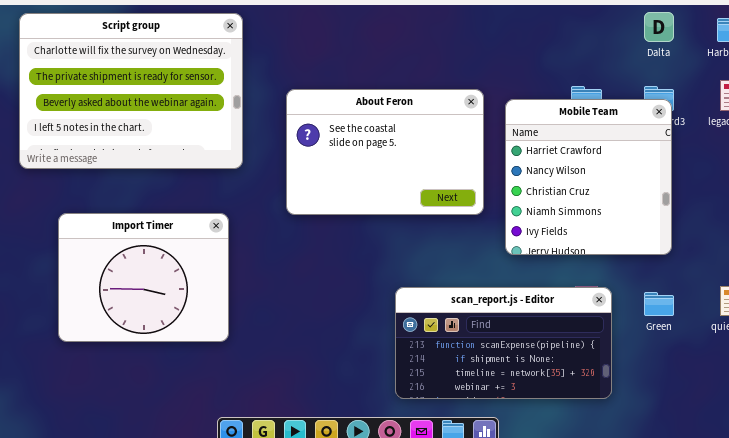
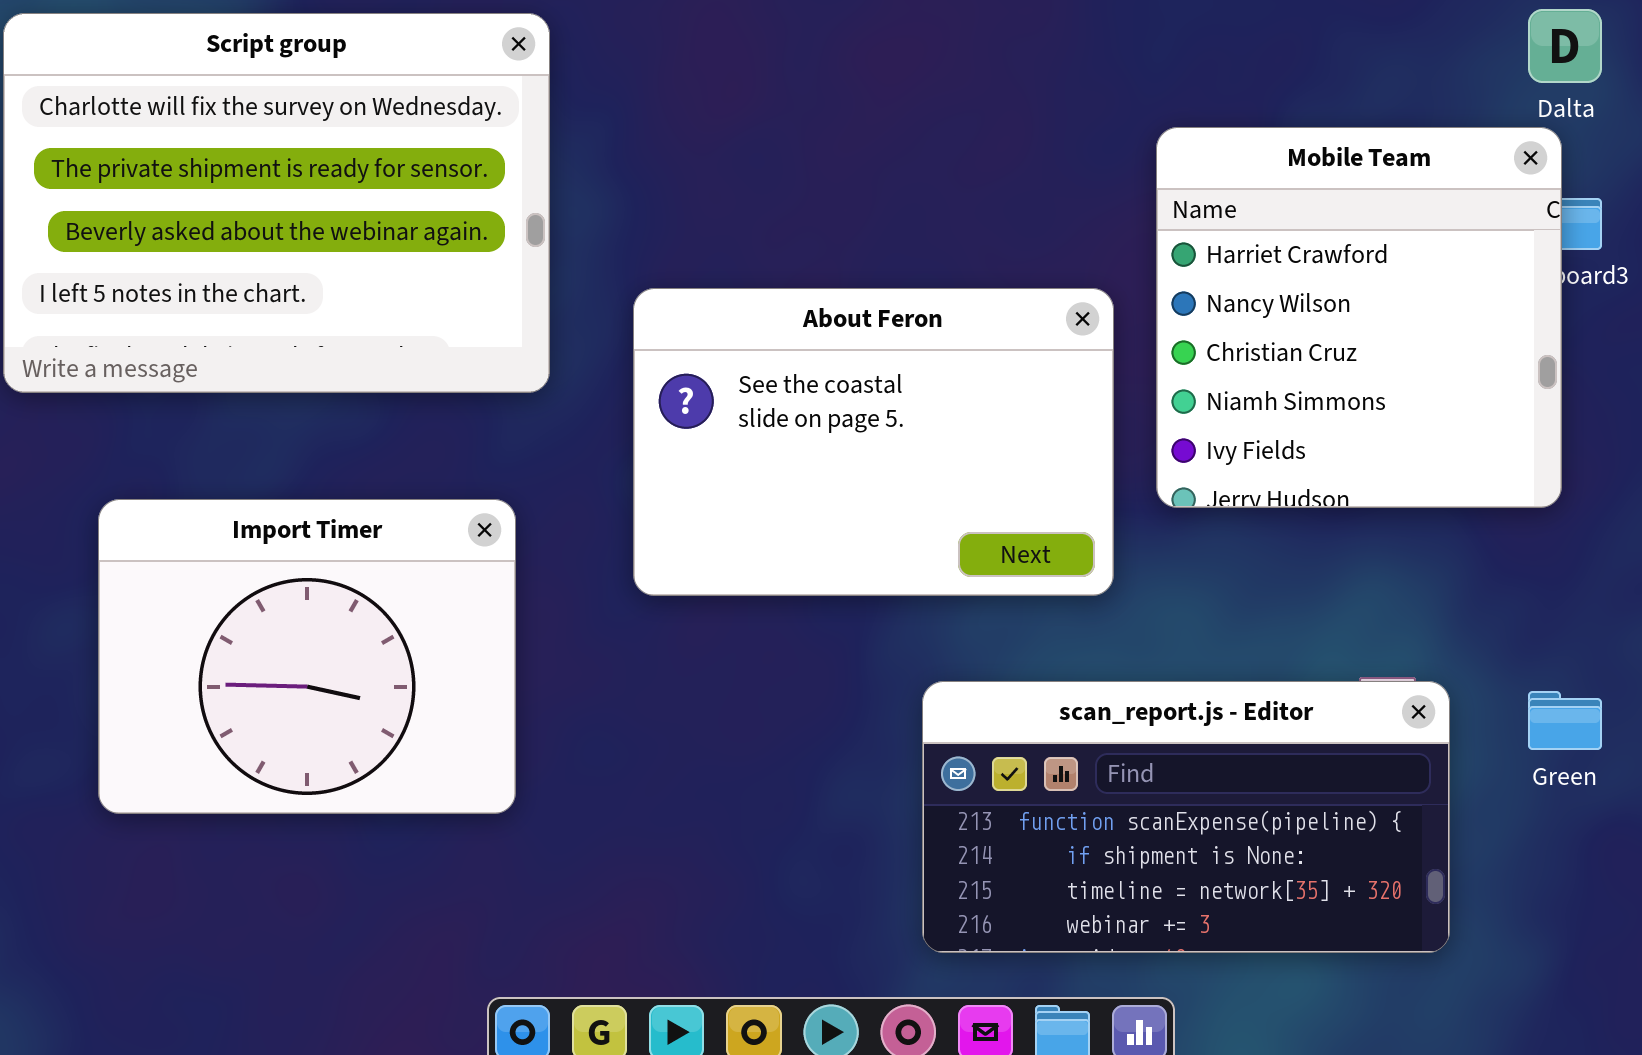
About Feron: [286,89,484,215] -> [633,288,1114,596], moved
Mobile Team: [505,99,672,255] -> [1156,127,1562,508], moved

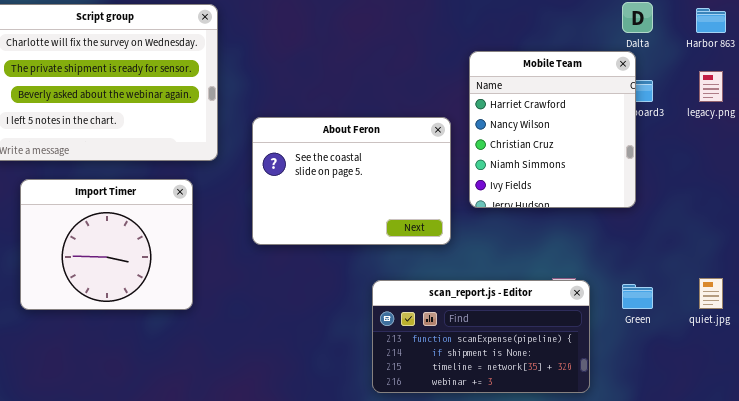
Import Timer: [98,499,516,814] -> [20,179,193,310], moved

